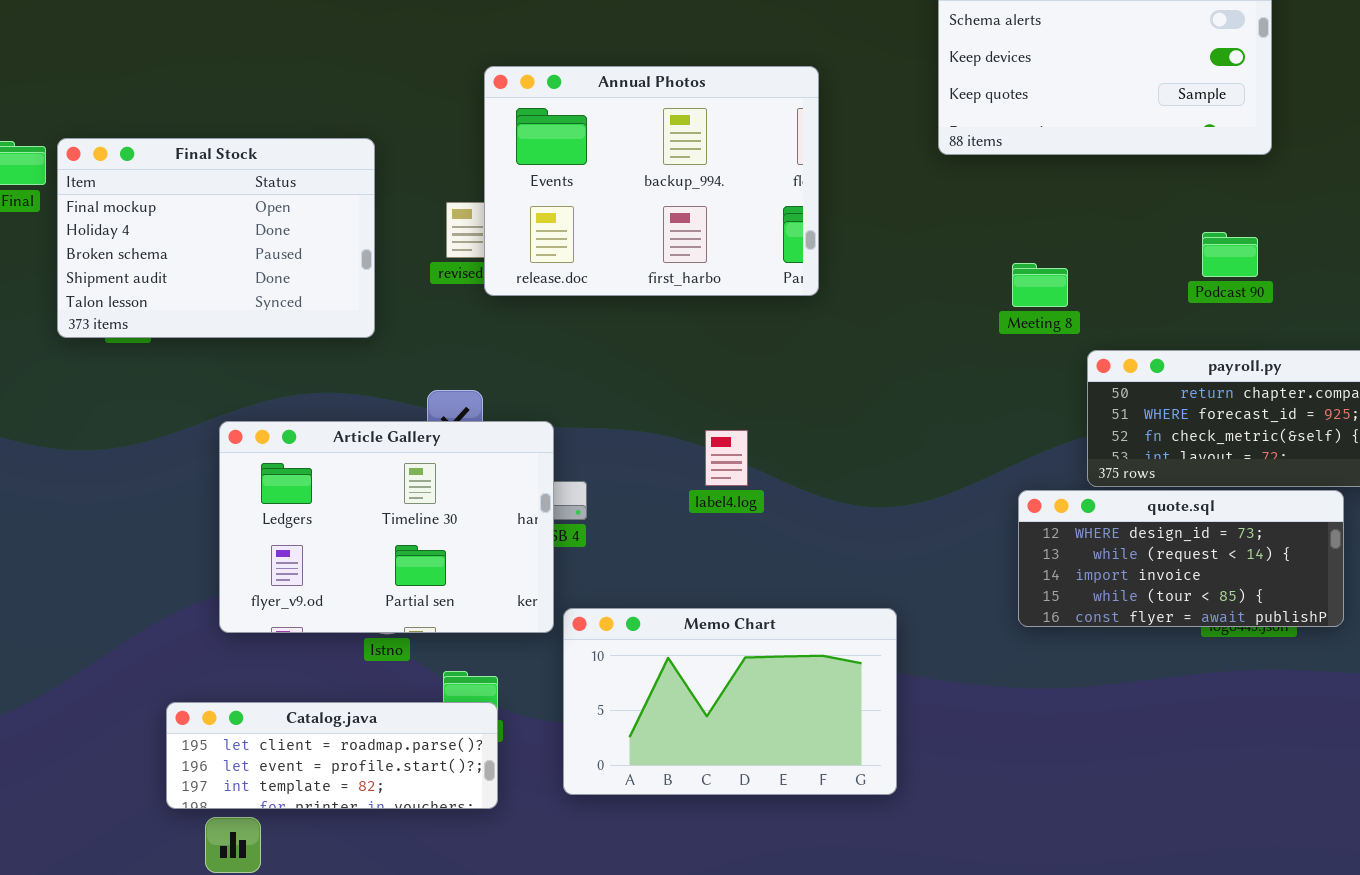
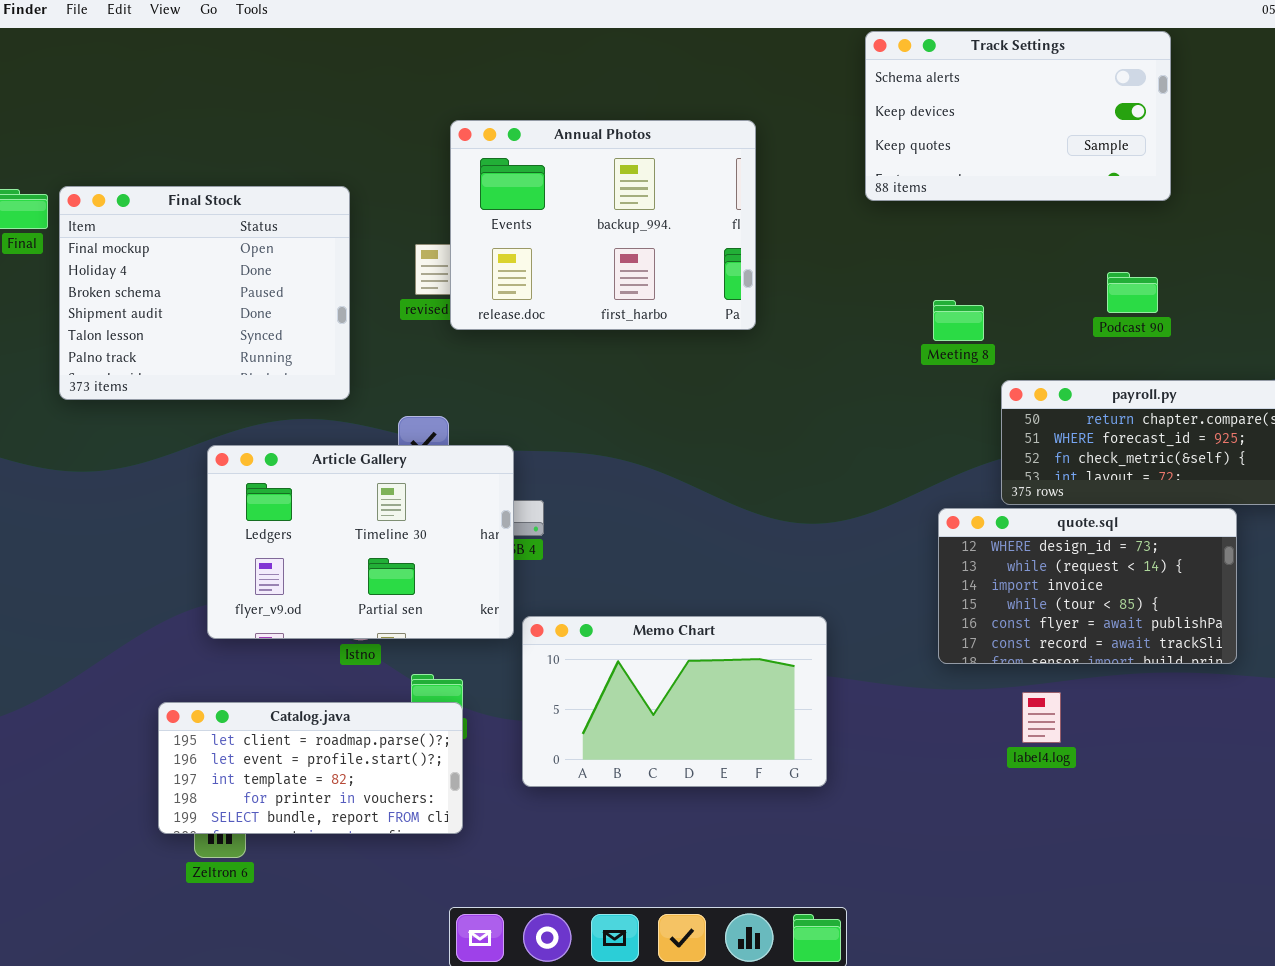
Final Stock: [57,138,375,338] -> [59,186,350,400], resized
label4.log: [705,430,748,486] -> [1022,692,1061,743], moved
quote.sql: [1018,490,1344,627] -> [938,508,1237,664], resized
Catalog.java: [166,702,498,809] -> [158,702,463,834], resized

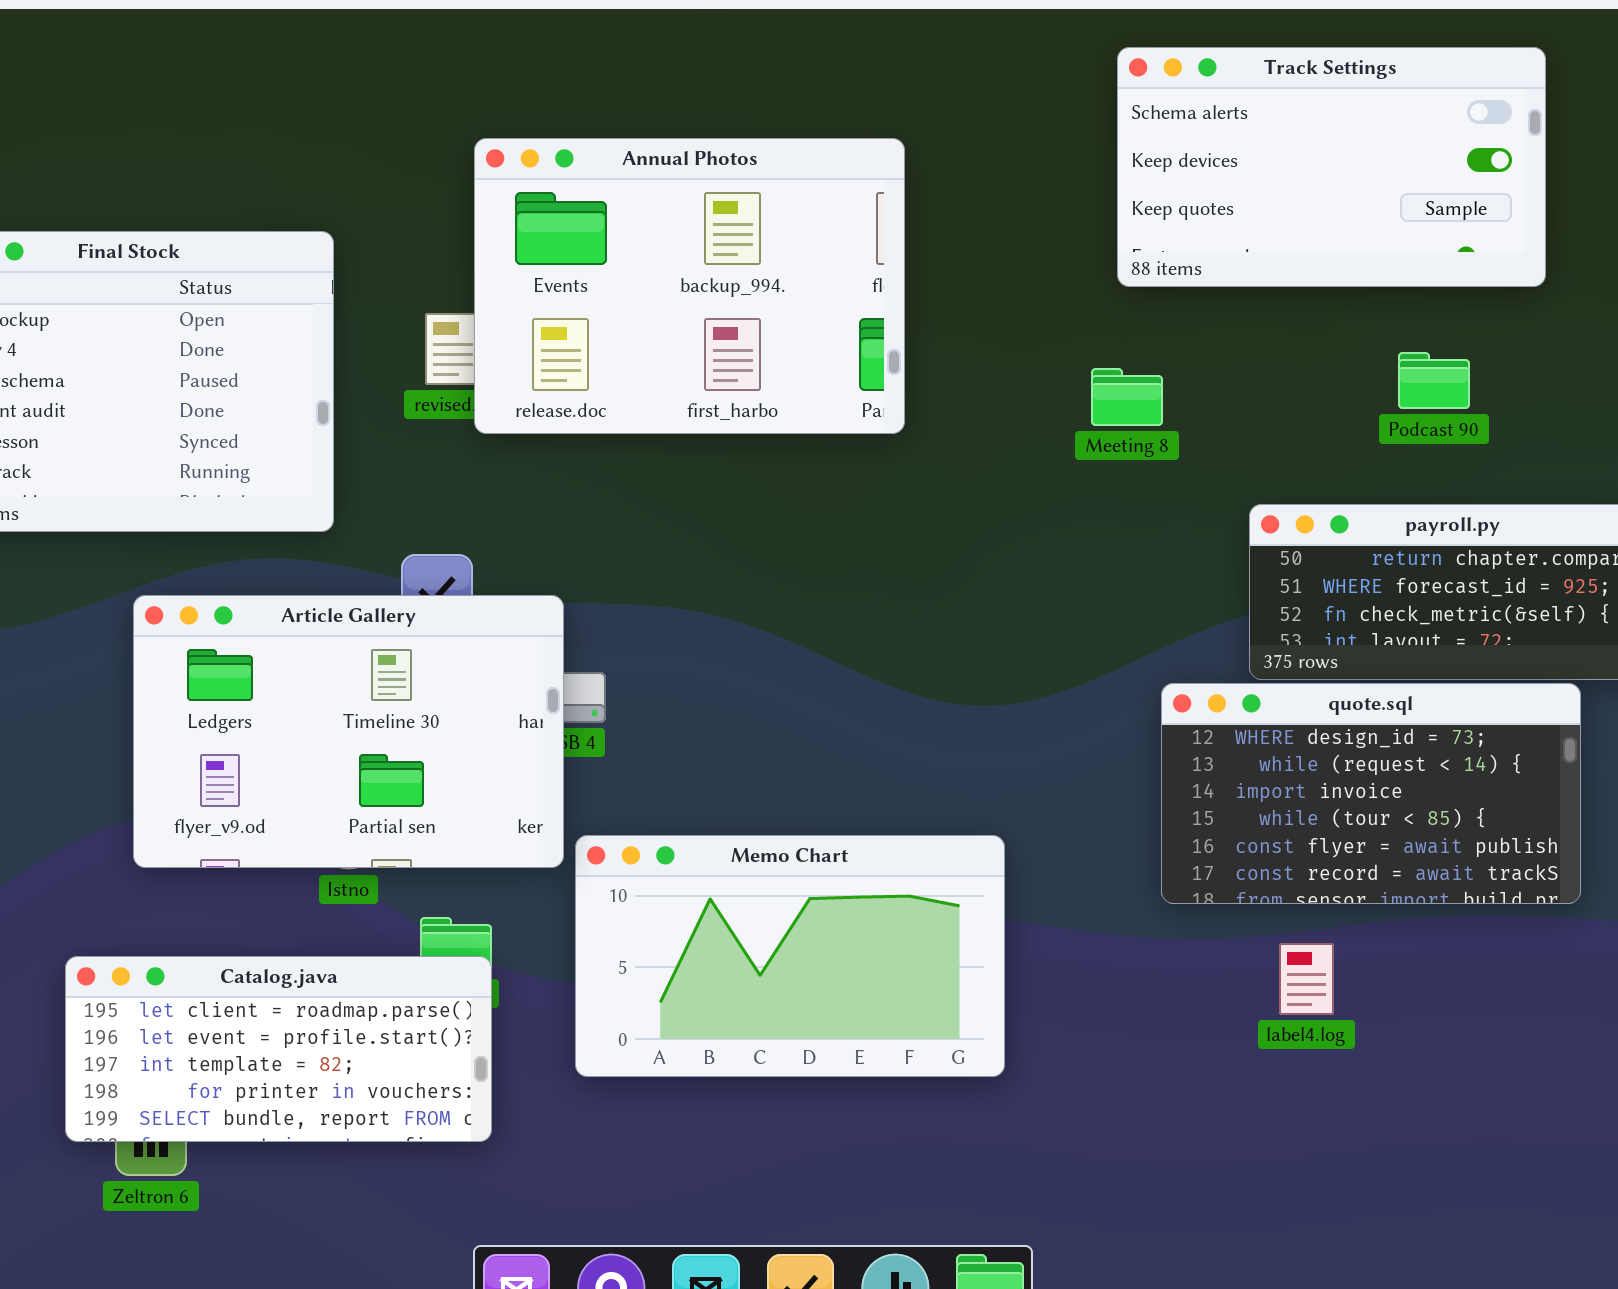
Track Settings: [865,31,1171,201] -> [1117,47,1546,287], moved
Meeting 8: [933,300,984,341] -> [1091,368,1163,426], moved

